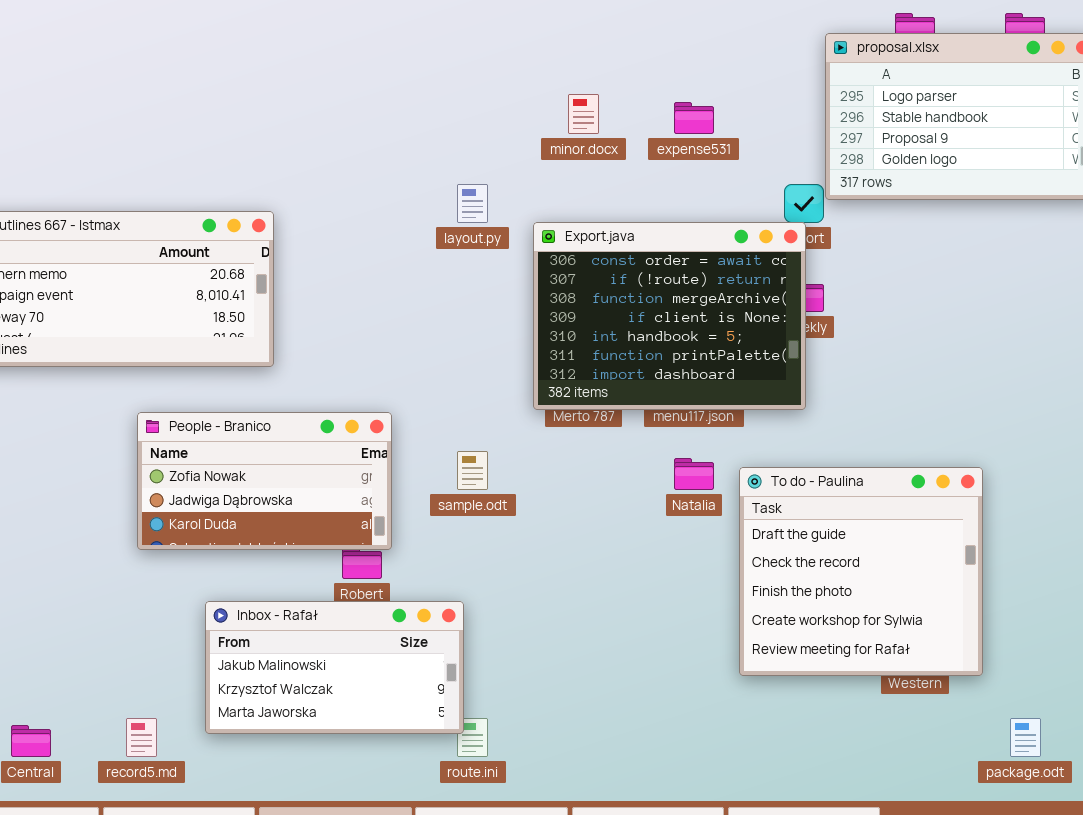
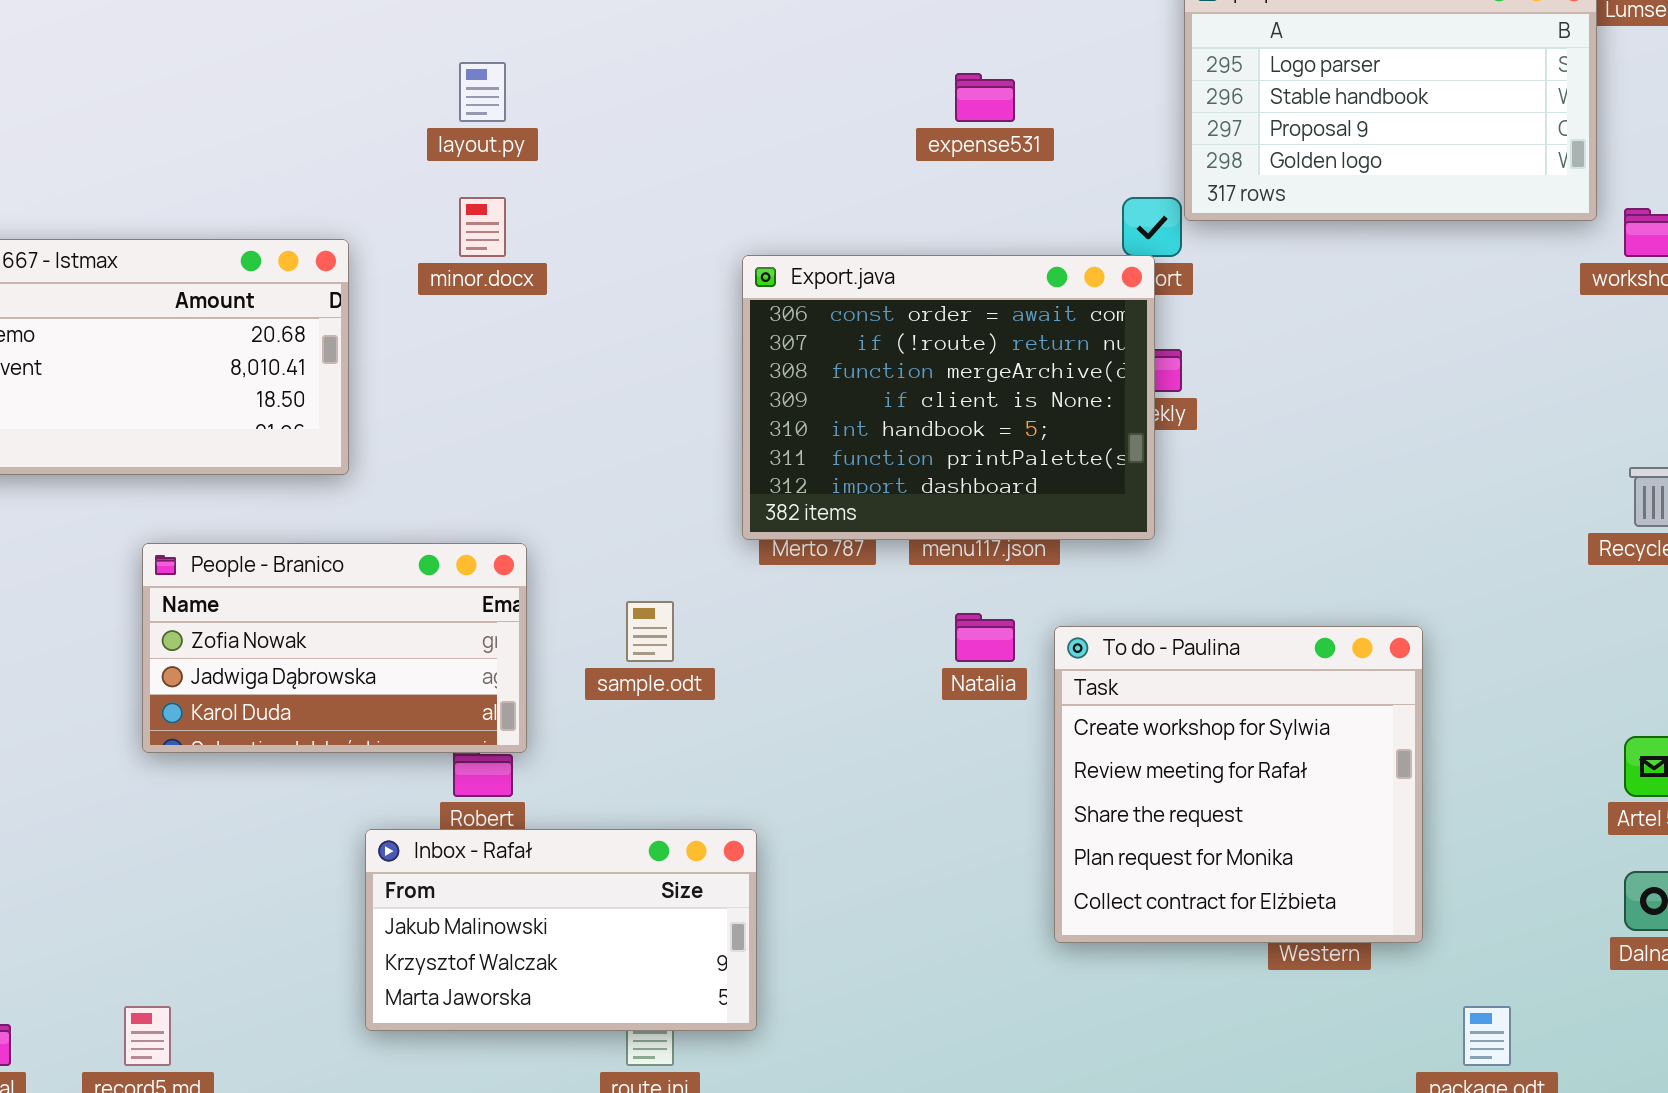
minor.docx: [568,94,599,134] -> [459,197,506,257], moved
layout.py: [457,184,488,223] -> [459,62,506,122], moved
To do - Paulina: [739,467,983,676] -> [1054,626,1423,943], scrolled down 3 rows
Inbox - Rafał: [205,601,464,734] -> [365,829,757,1031], moved

